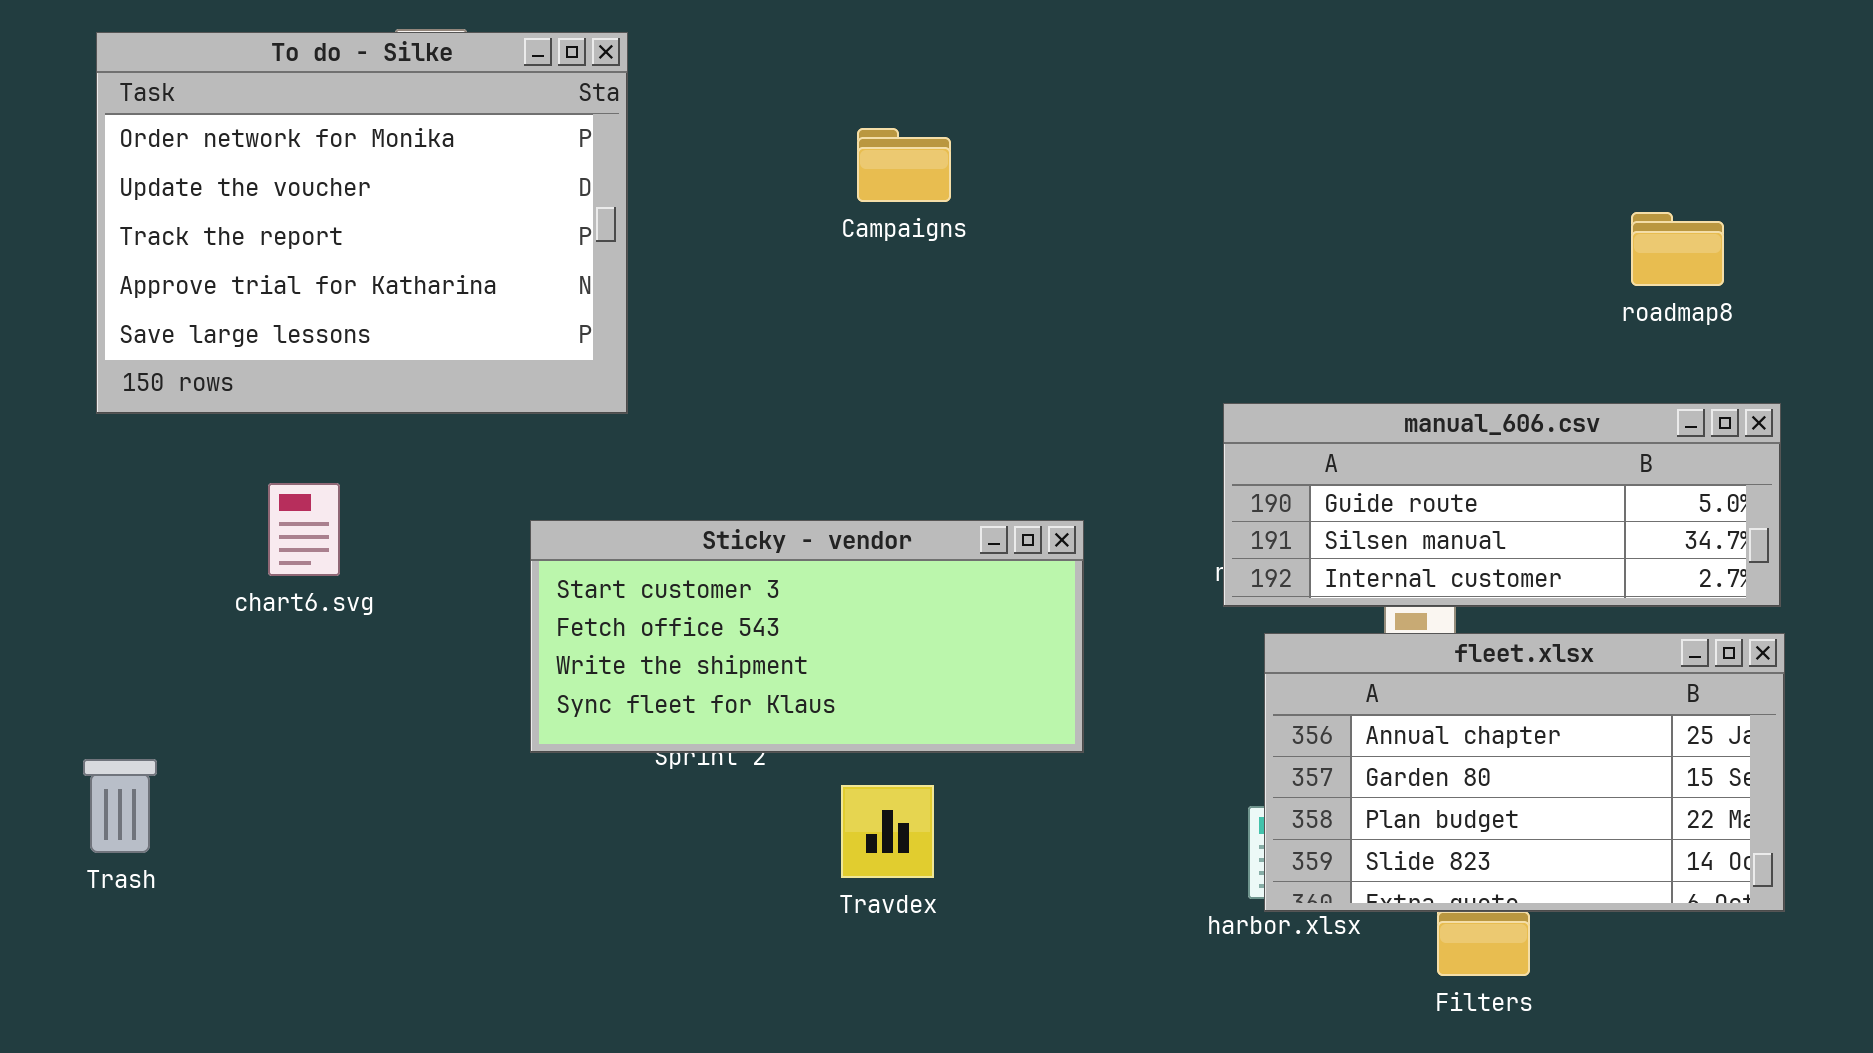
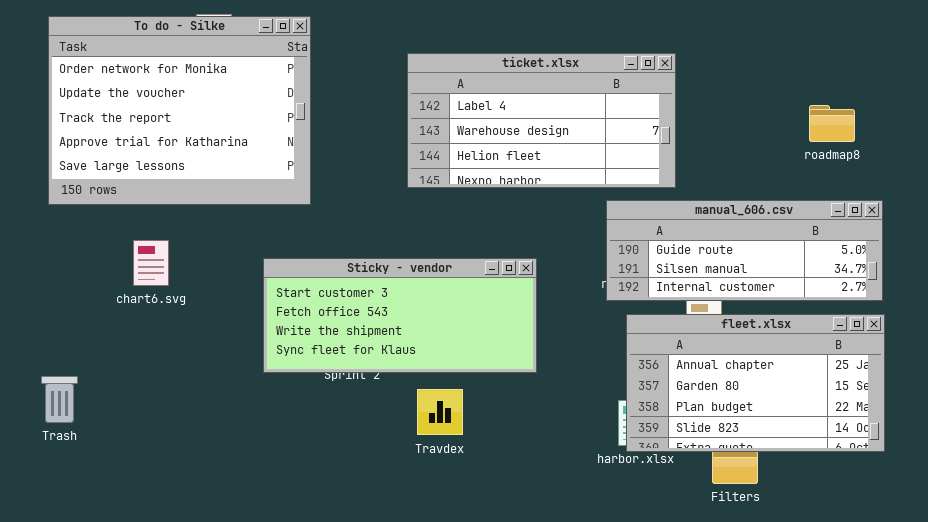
ticket.xlsx: none -> [407,53,676,188], opened

